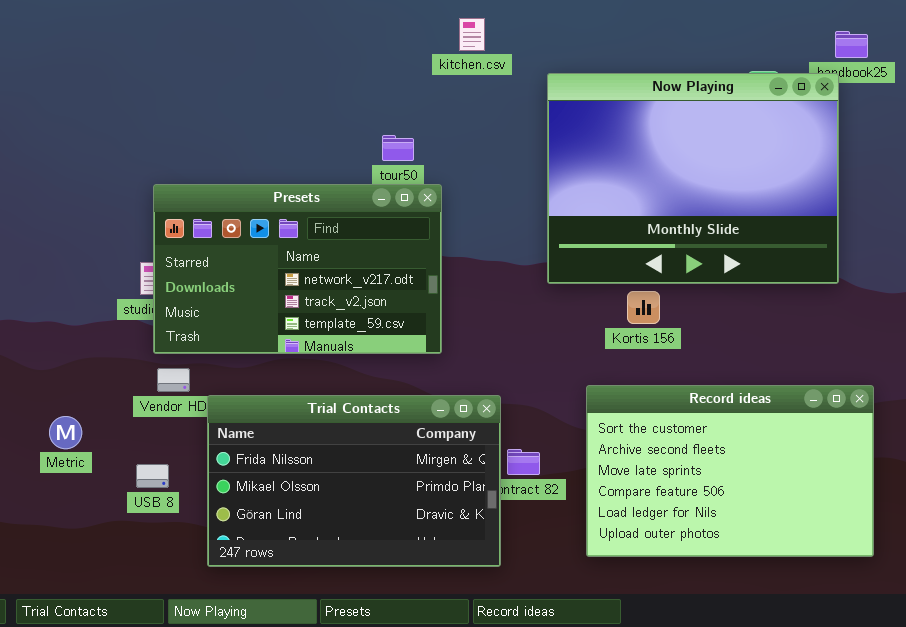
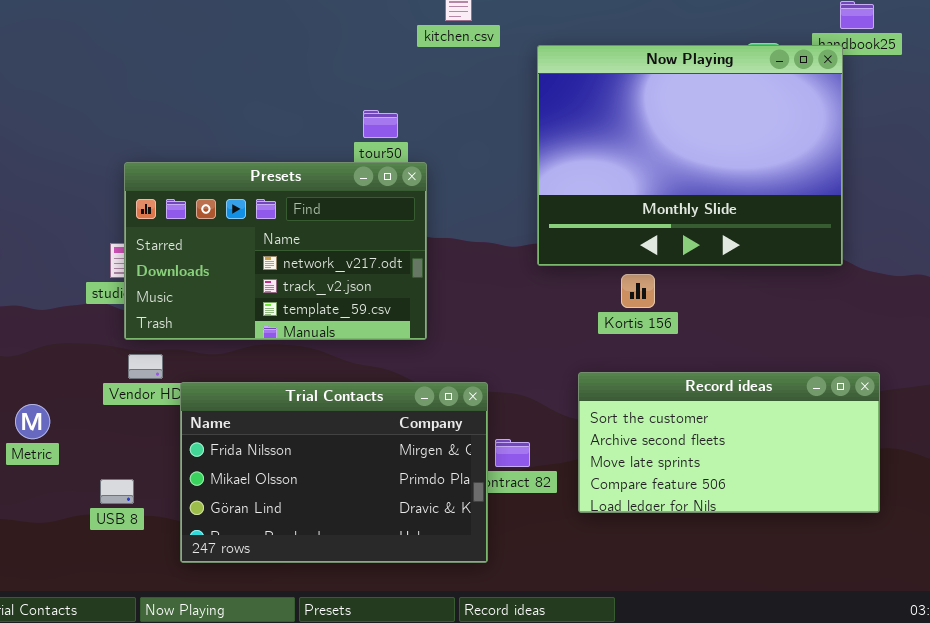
Record ideas: [586,385,874,557] -> [578,372,880,513], resized
USB 8: [136,464,169,488] -> [100,479,134,504], moved

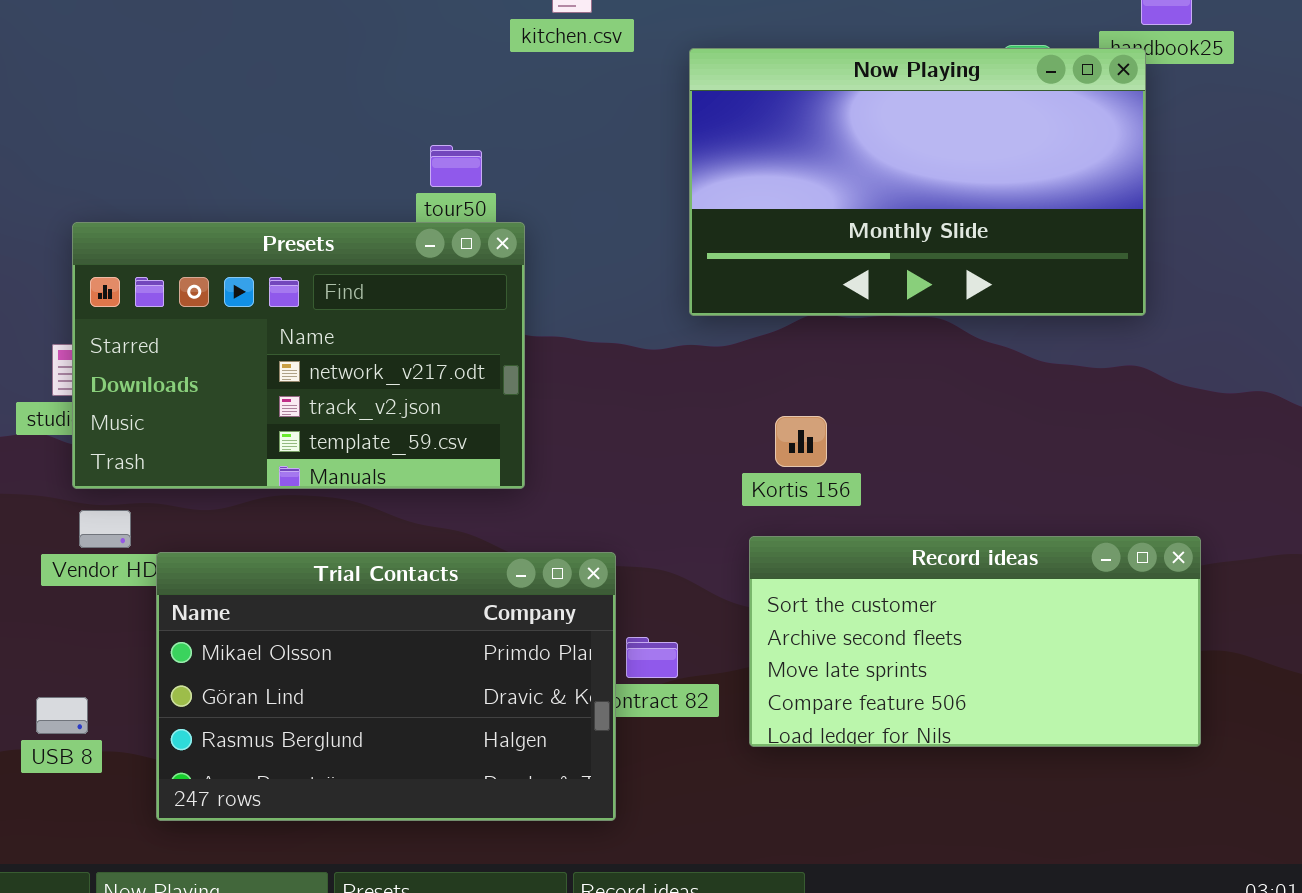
Now Playing: [537,45,843,266] -> [689,48,1146,316], resized
Kortis 156: [621,274,655,308] -> [775,416,827,467], moved
Trial Contacts: [180,382,488,563] -> [156,552,616,821], scrolled down 1 row

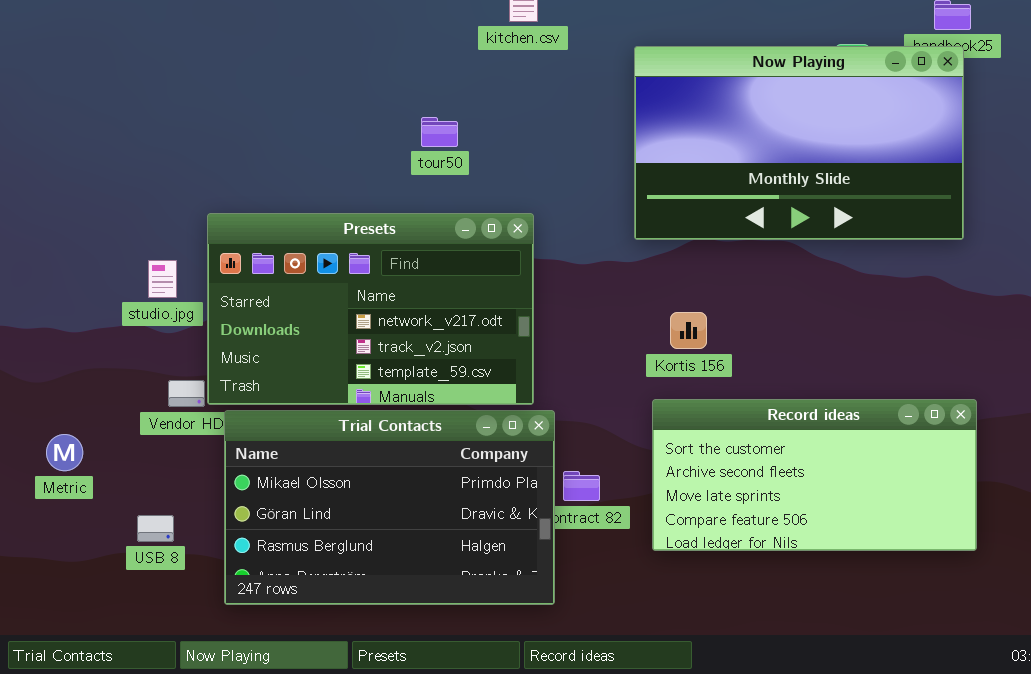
Now Playing: [689,48,1146,316] -> [634,46,964,240], moved
Presets: [72,222,525,489] -> [207,213,534,405], moved

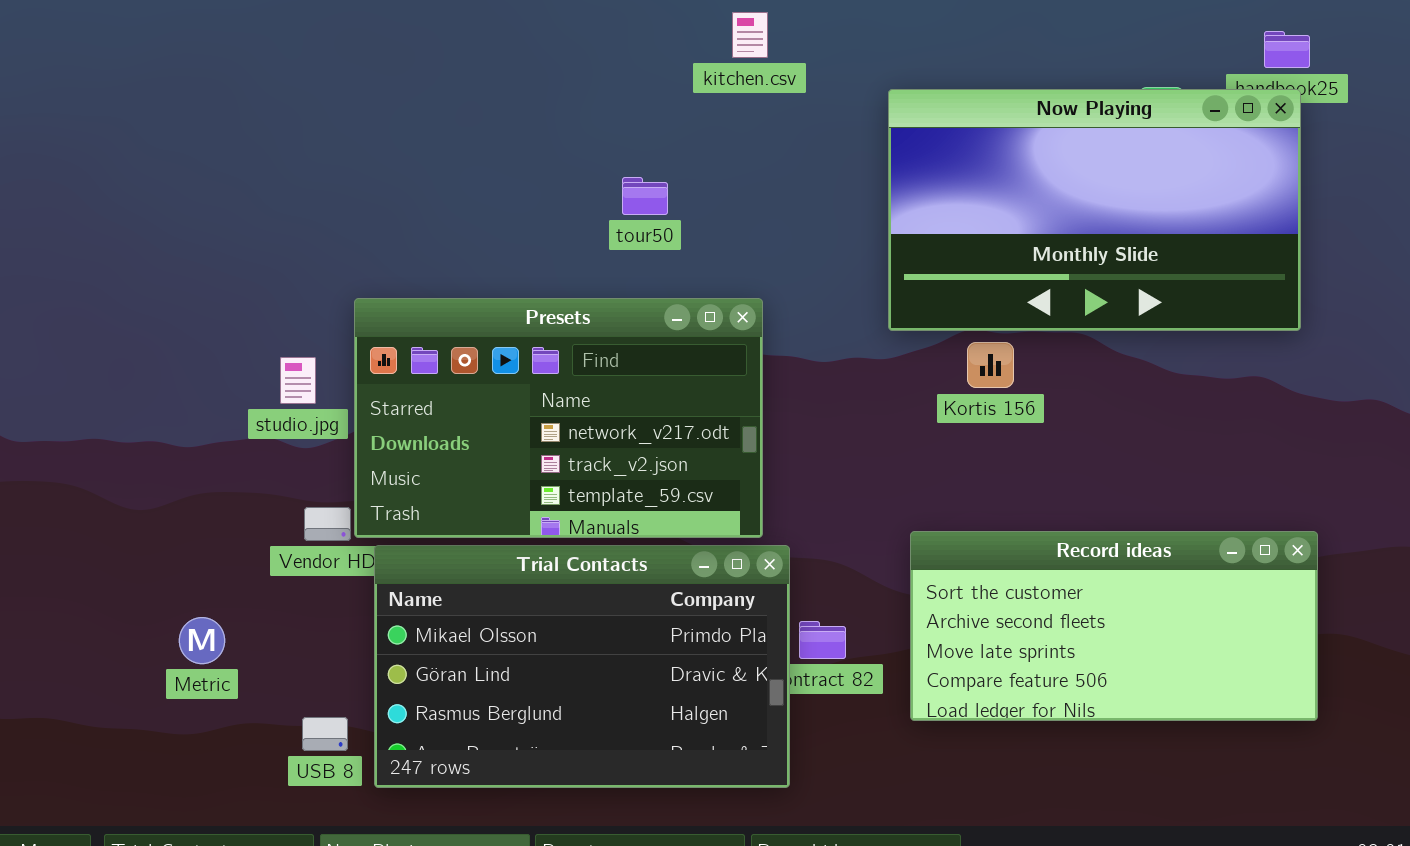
Kortis 156: [670,312,707,349] -> [967,342,1014,388], moved
Metric: [46,434,83,471] -> [179,617,225,664], moved
USB 8: [137,515,174,542] -> [302,717,348,751], moved

